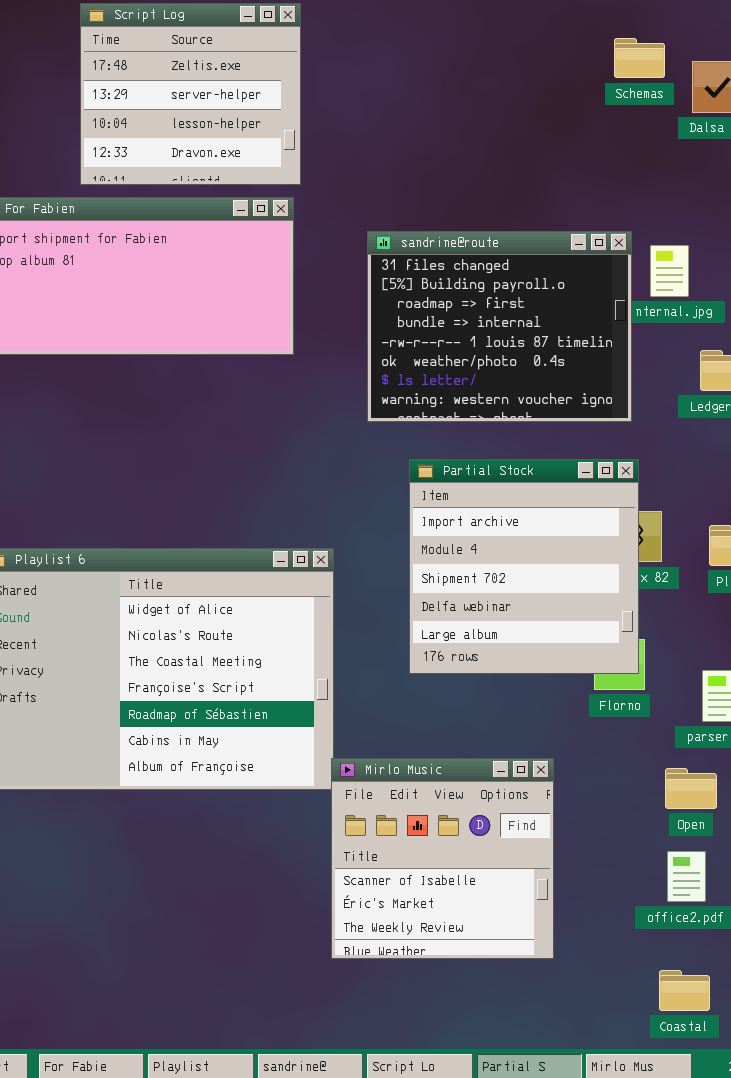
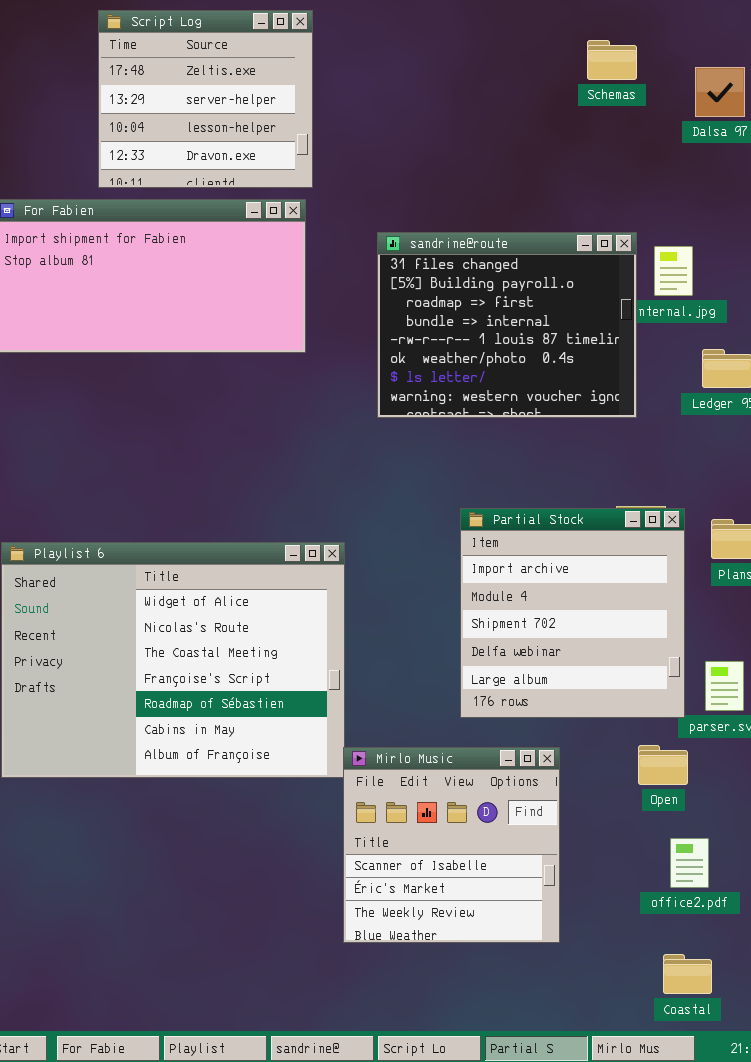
Schemas: [614,38,665,78] -> [587,40,637,80], moved
Partial Stock: [409,459,639,674] -> [460,508,685,718], moved
Open: [665,768,717,809] -> [638,745,688,785], moved

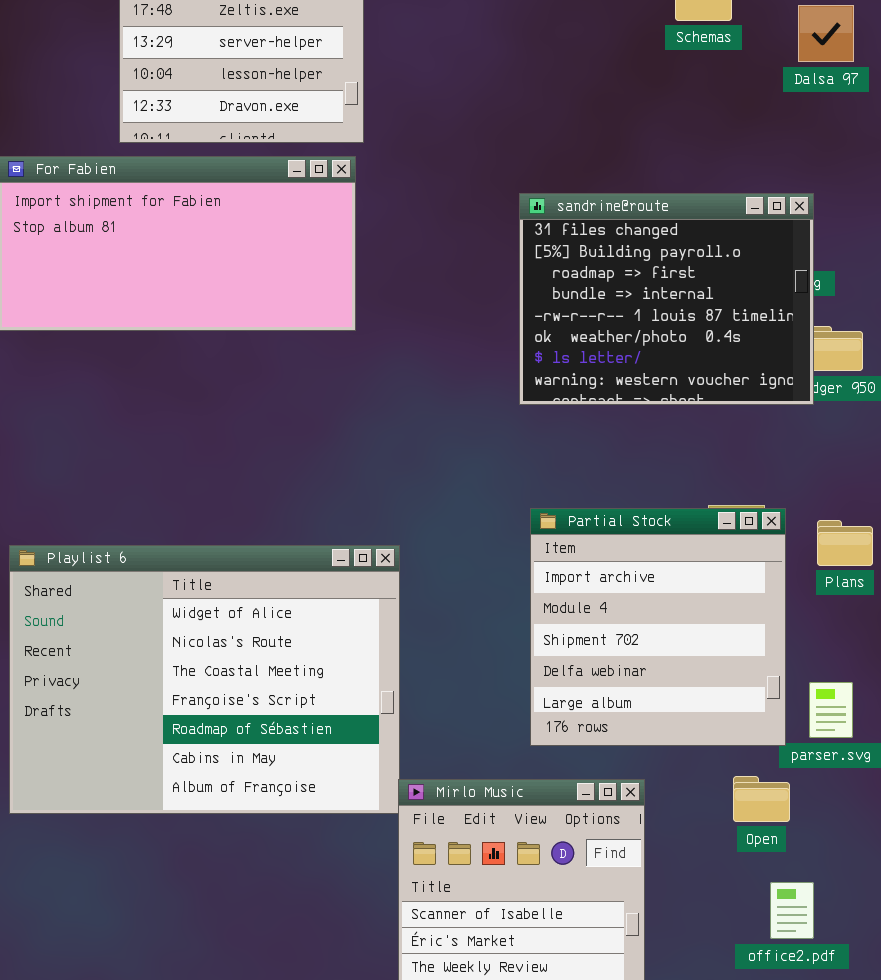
sandrine@route: [377,232,637,418] -> [519,193,814,405], moved

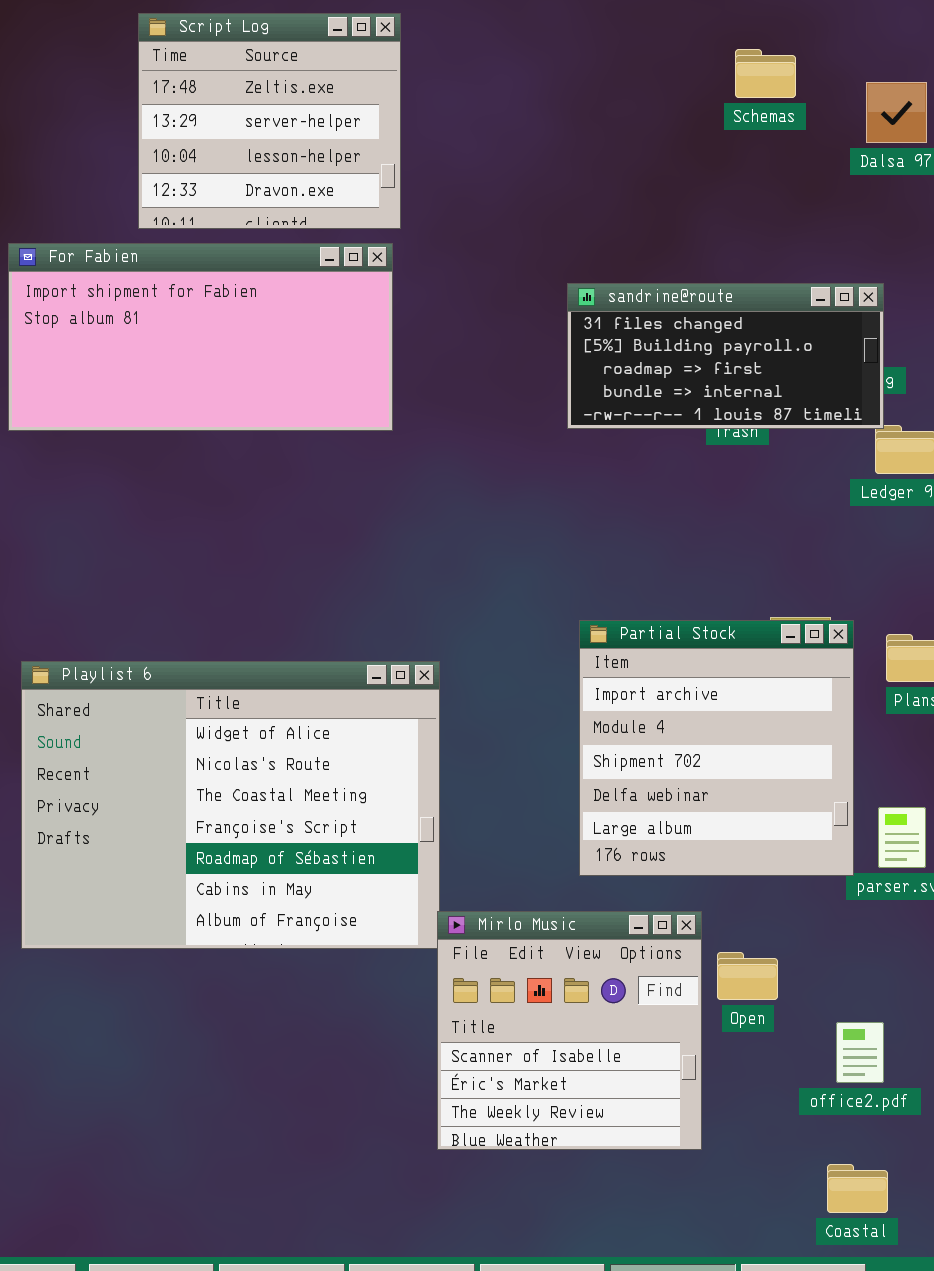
sandrine@route: [519,193,814,405] -> [567,283,884,429], resized
Open: [733,776,790,822] -> [717,952,778,1000], moved

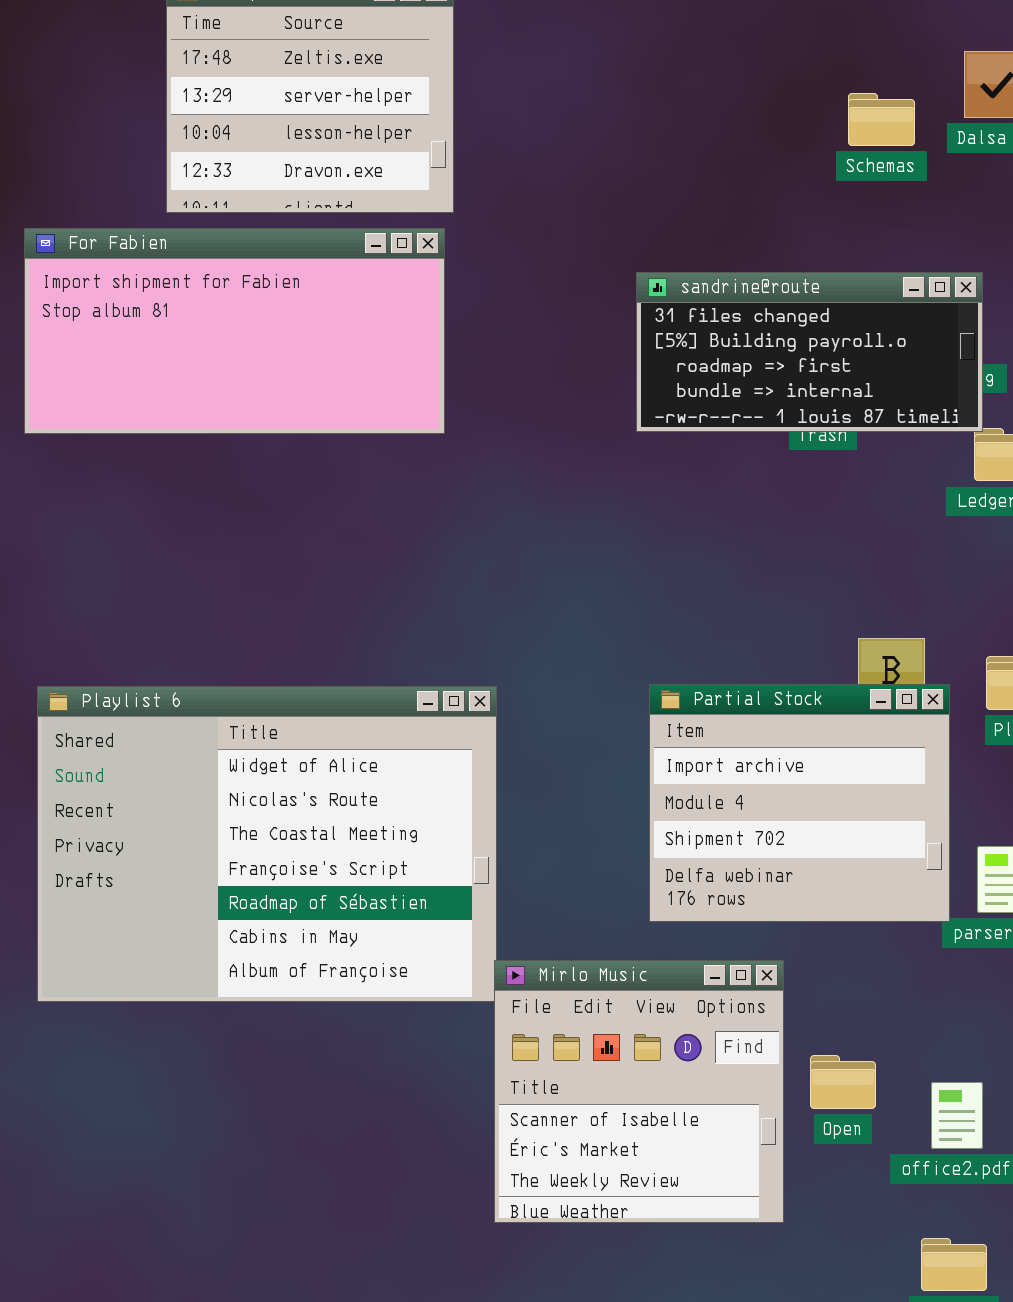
Schemas: [735,49,796,98] -> [848,93,915,146], moved
Partial Stock: [579,620,854,876] -> [649,684,950,922], resized
Open: [717,952,778,1000] -> [810,1055,876,1109], moved

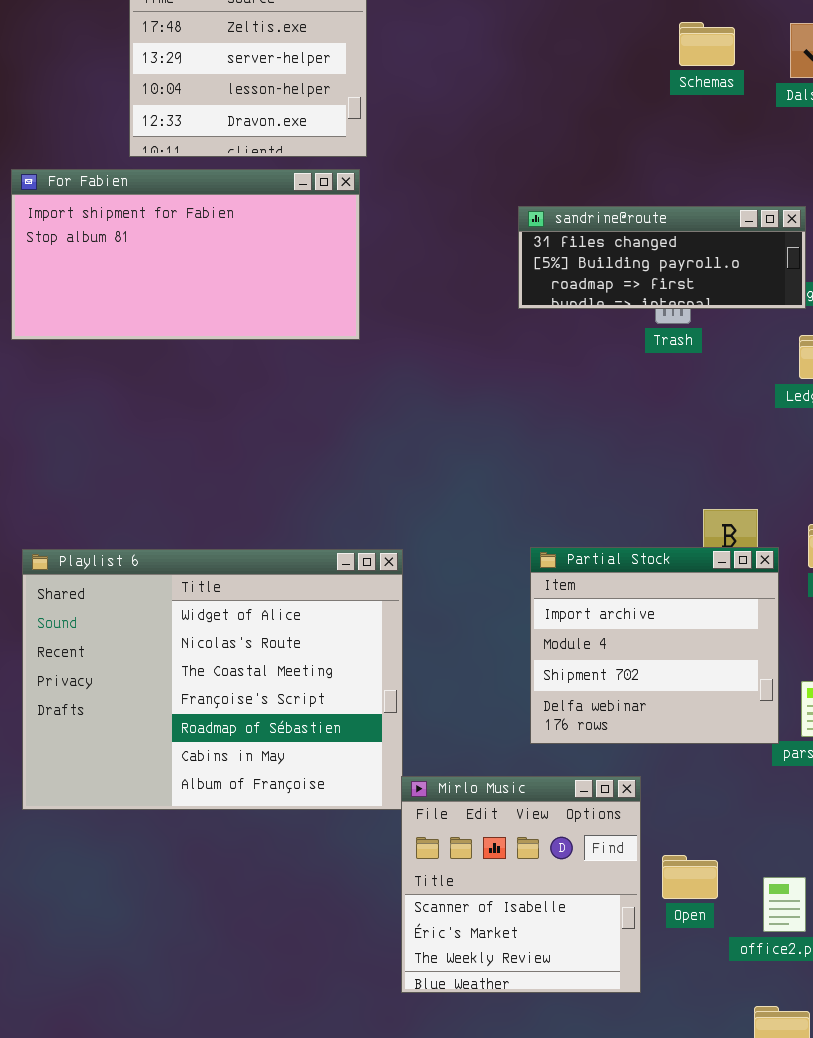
Schemas: [848,93,915,146] -> [679,22,735,66], moved
sandrine@route: [636,272,983,432] -> [518,206,806,309], resized

